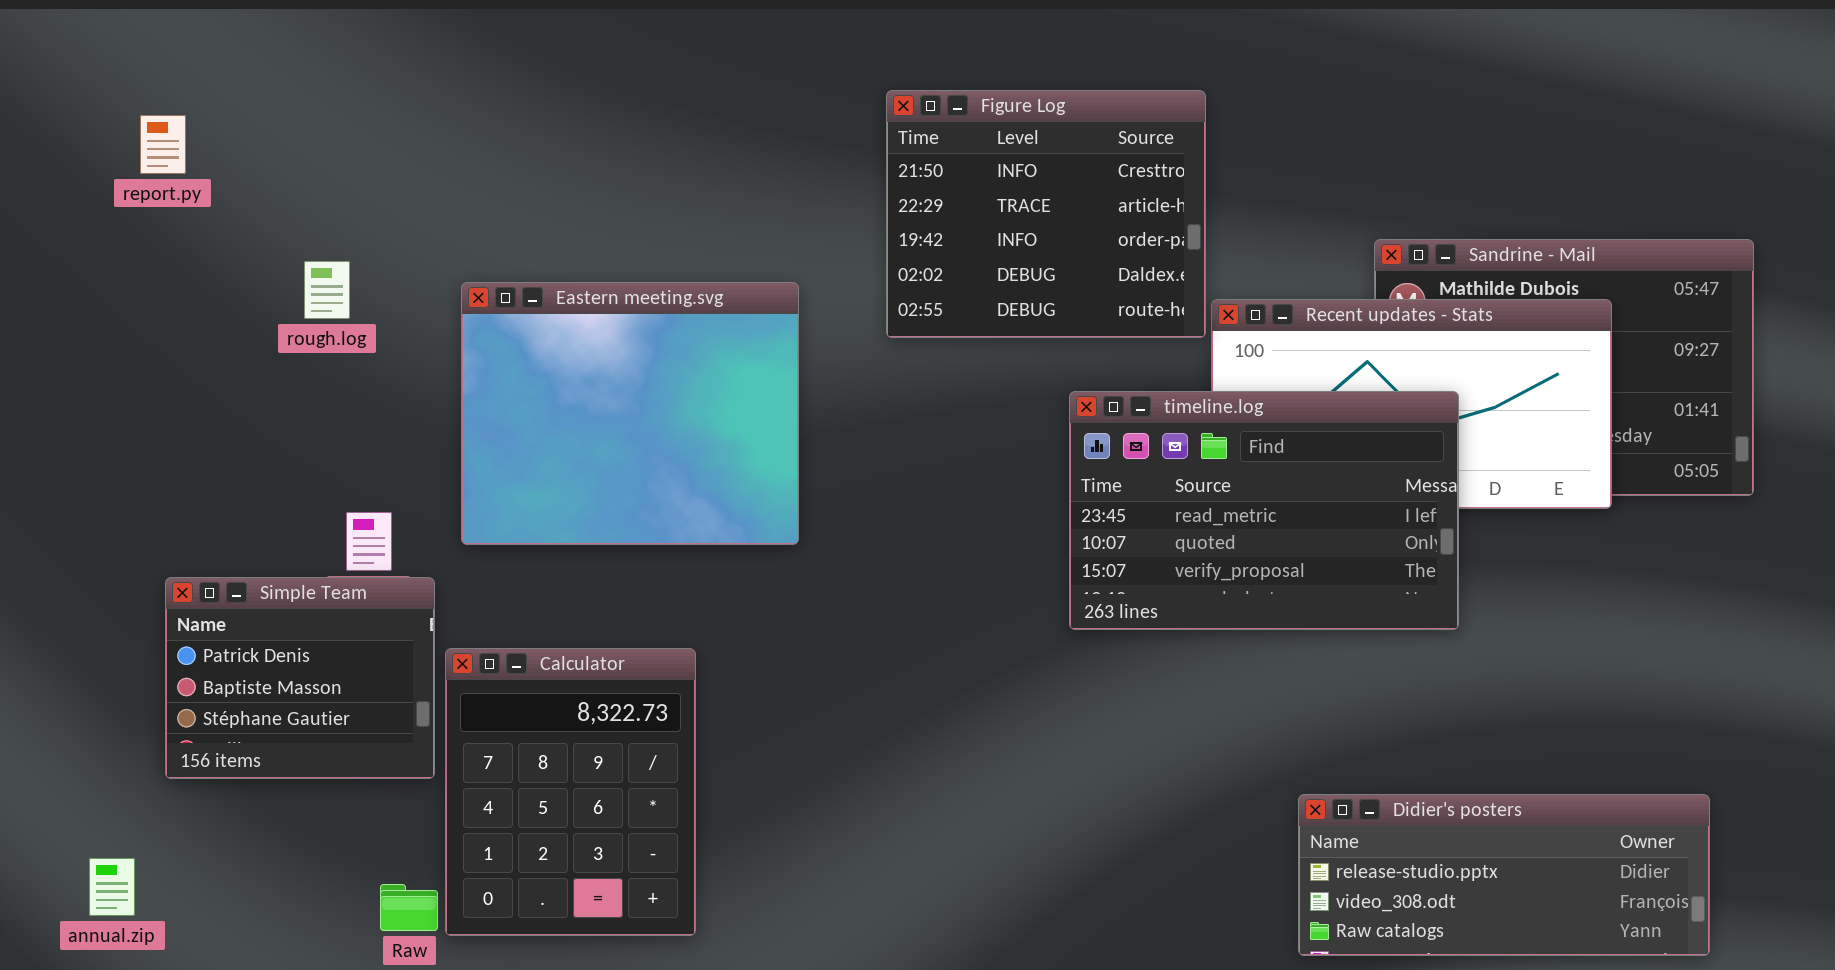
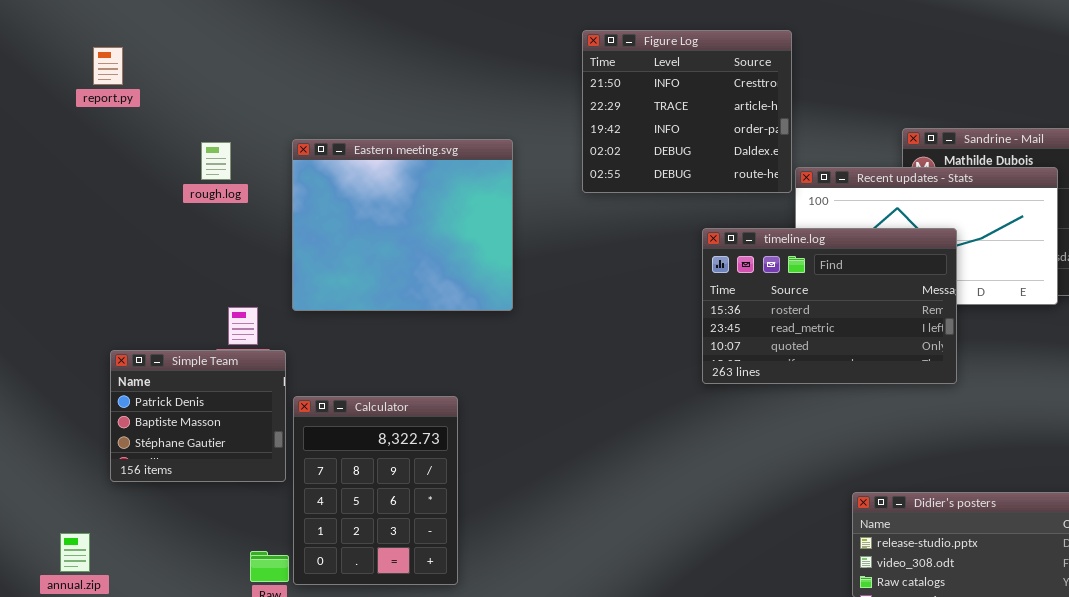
Eastern meeting.svg: [461,282,799,545] -> [292,139,513,311], moved
timeline.log: [1069,391,1459,630] -> [702,228,957,384], scrolled up 1 row

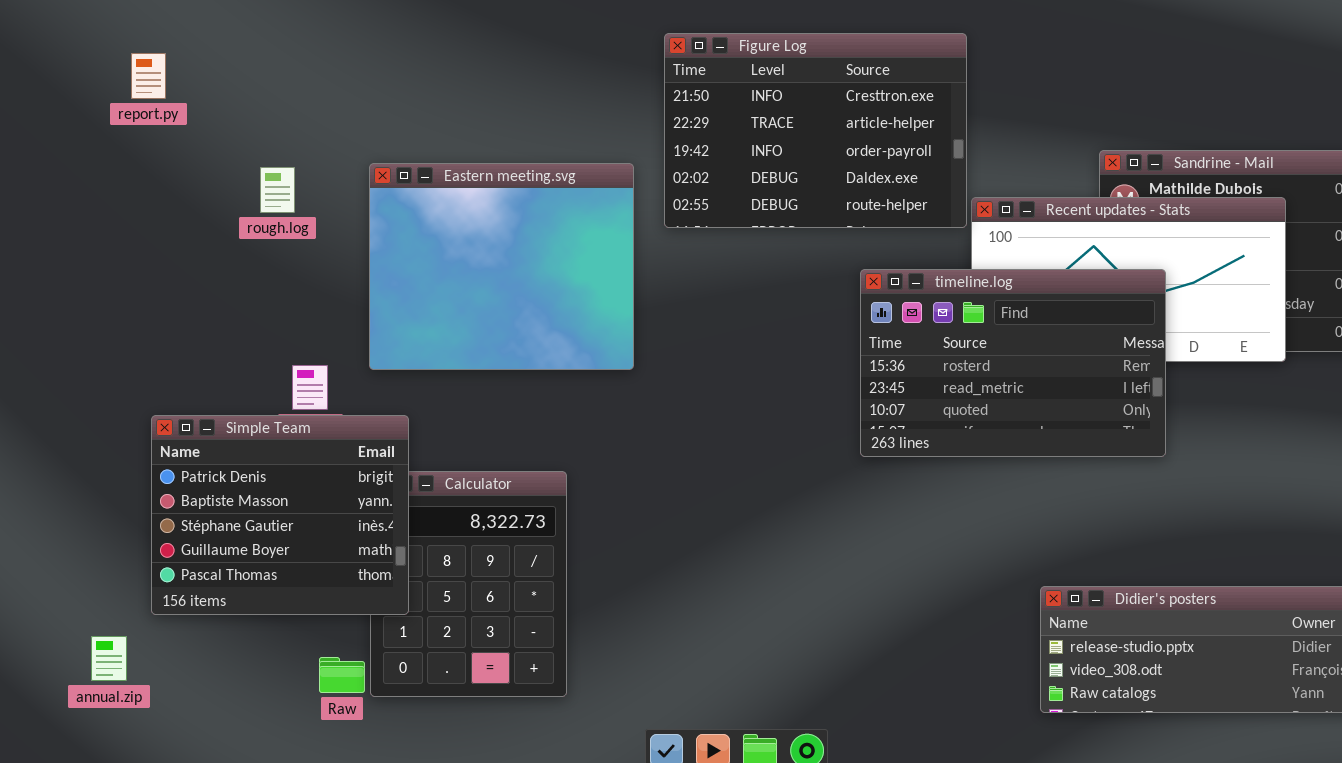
Figure Log: [582,30,792,193] -> [664,33,967,228], resized
Simple Team: [110,350,286,482] -> [151,415,409,615], resized

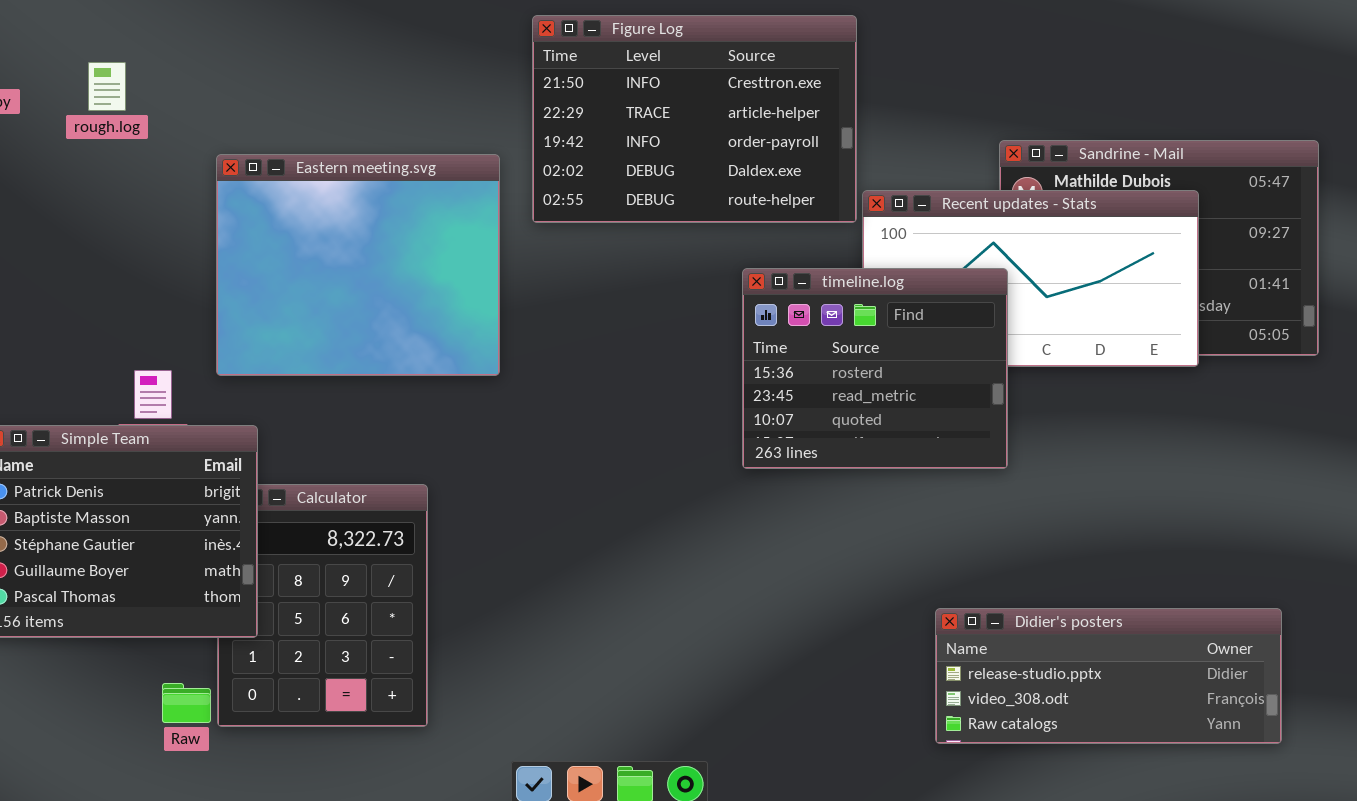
rough.log: [260,167,295,213] -> [88,62,126,111], moved
timeline.log: [860,269,1166,457] -> [742,268,1008,469], resized

